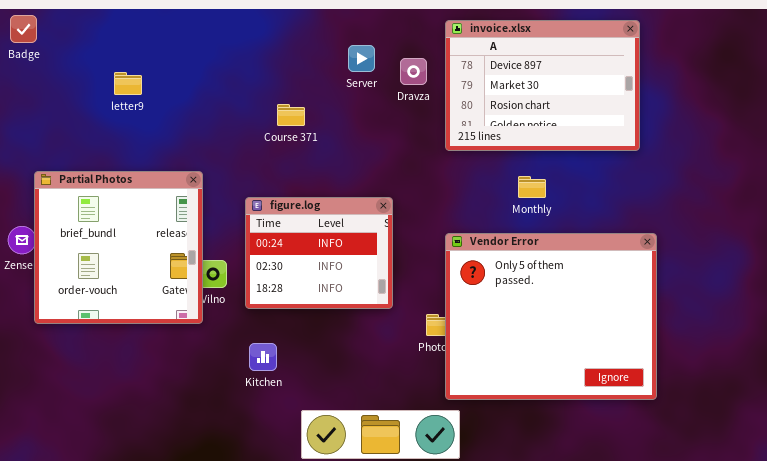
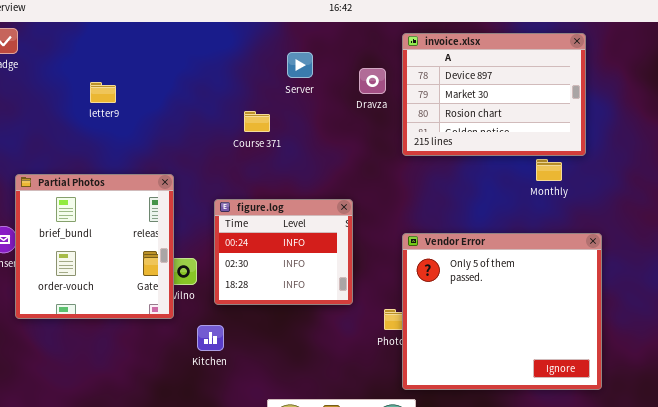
Server: [348,45,375,72] -> [287,52,313,78], moved
Monthly: [518,176,546,198] -> [536,159,562,181], moved
Kitchen: [249,343,277,371] -> [197,325,224,351], moved

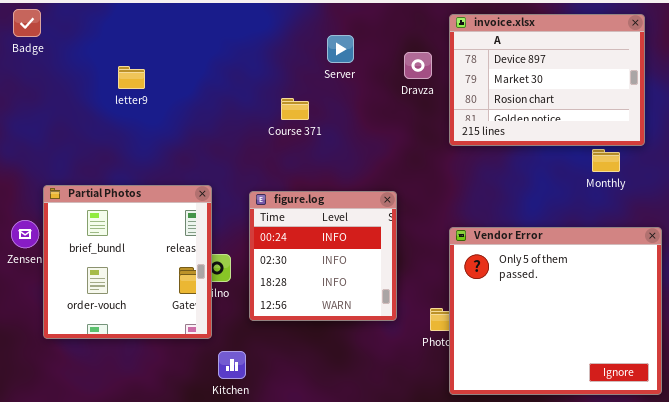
Partial Photos: [15,174,174,319] -> [43,185,212,339], moved
figure.log: [214,199,353,305] -> [249,191,397,321], resized
Kitchen: [197,325,224,351] -> [218,351,246,379], moved

